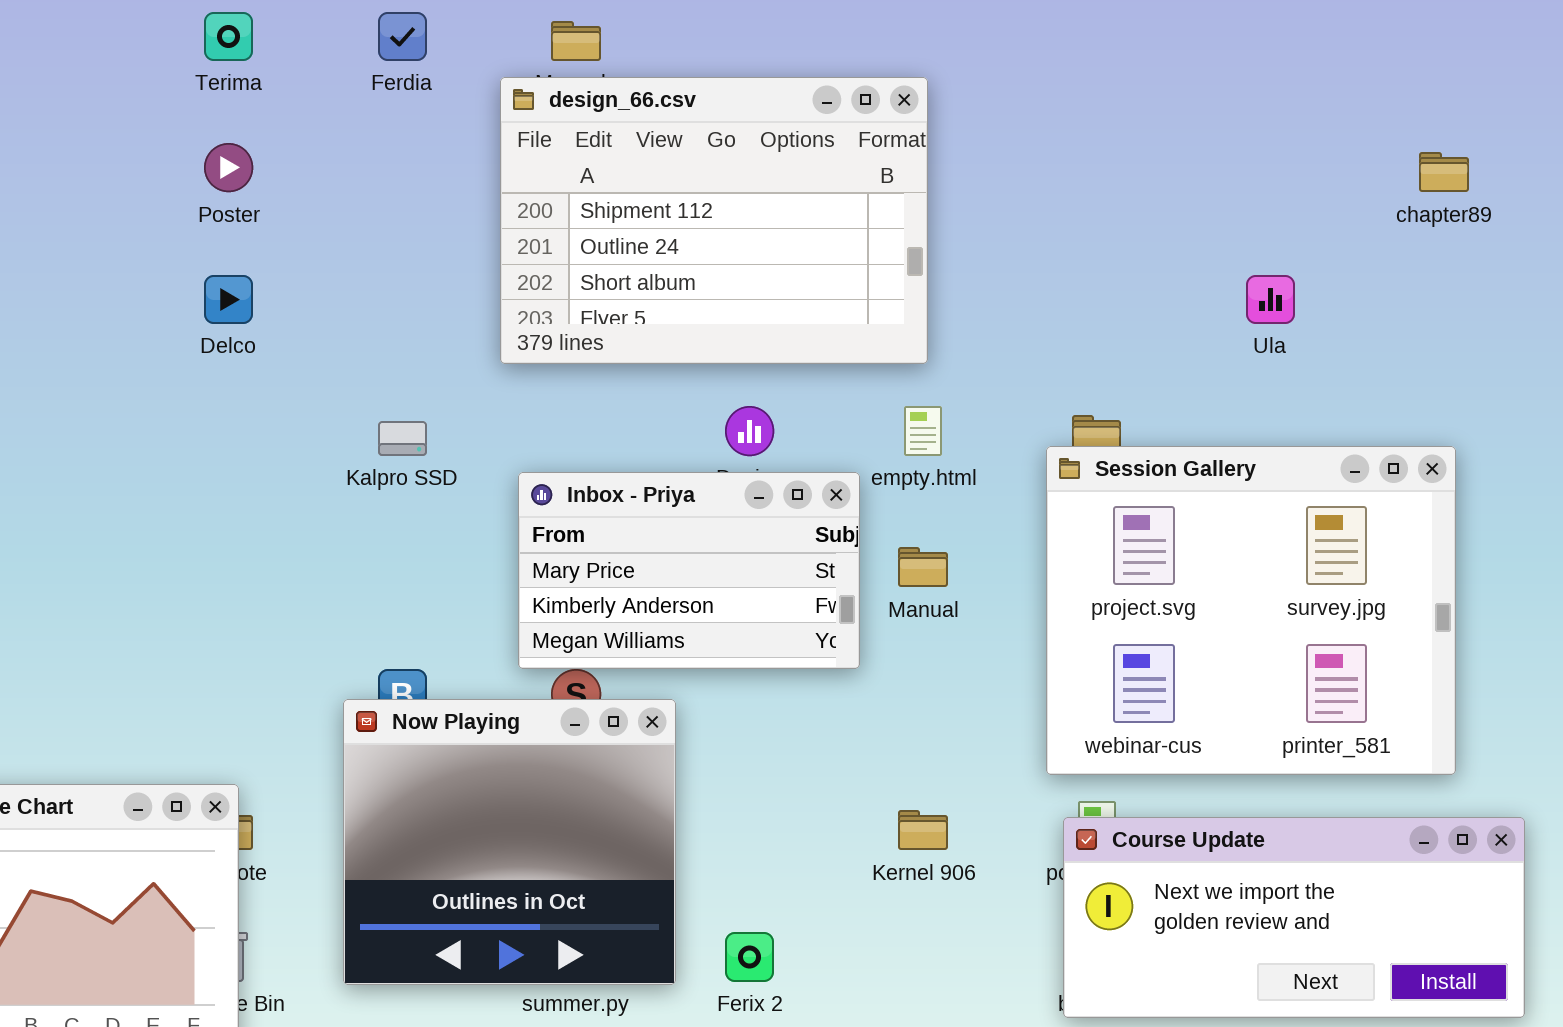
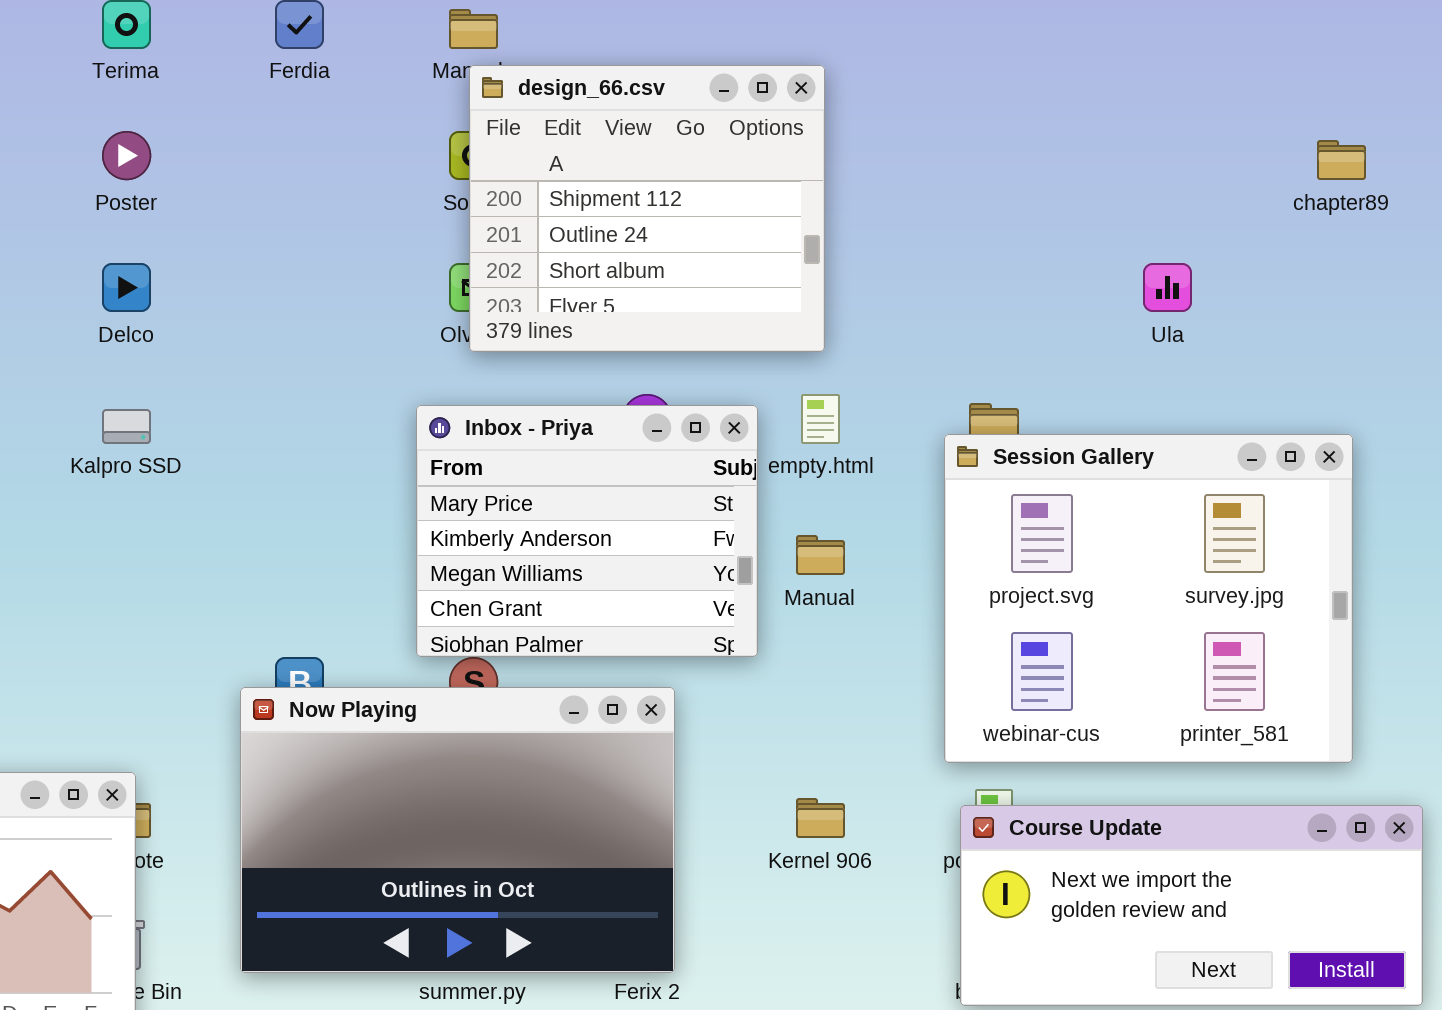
design_66.csv: [500,77,928,364] -> [469,65,825,352], resized
Kalpro SSD: [378,421,427,456] -> [102,409,151,444], moved
Inbox - Priya: [518,472,860,669] -> [416,405,758,657], resized
Now Playing: [343,699,676,985] -> [240,687,675,973], resized

